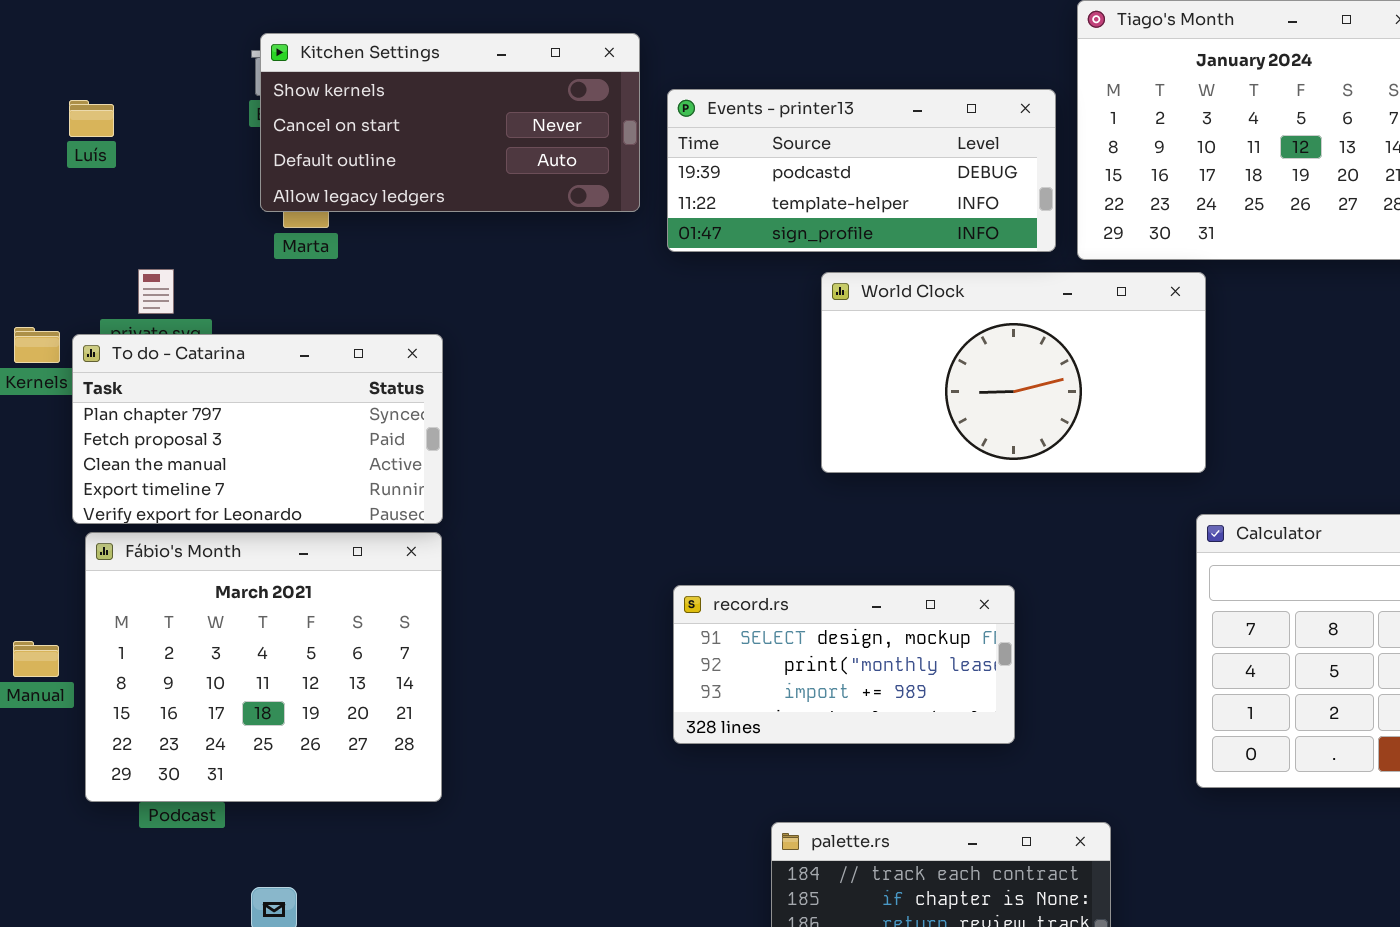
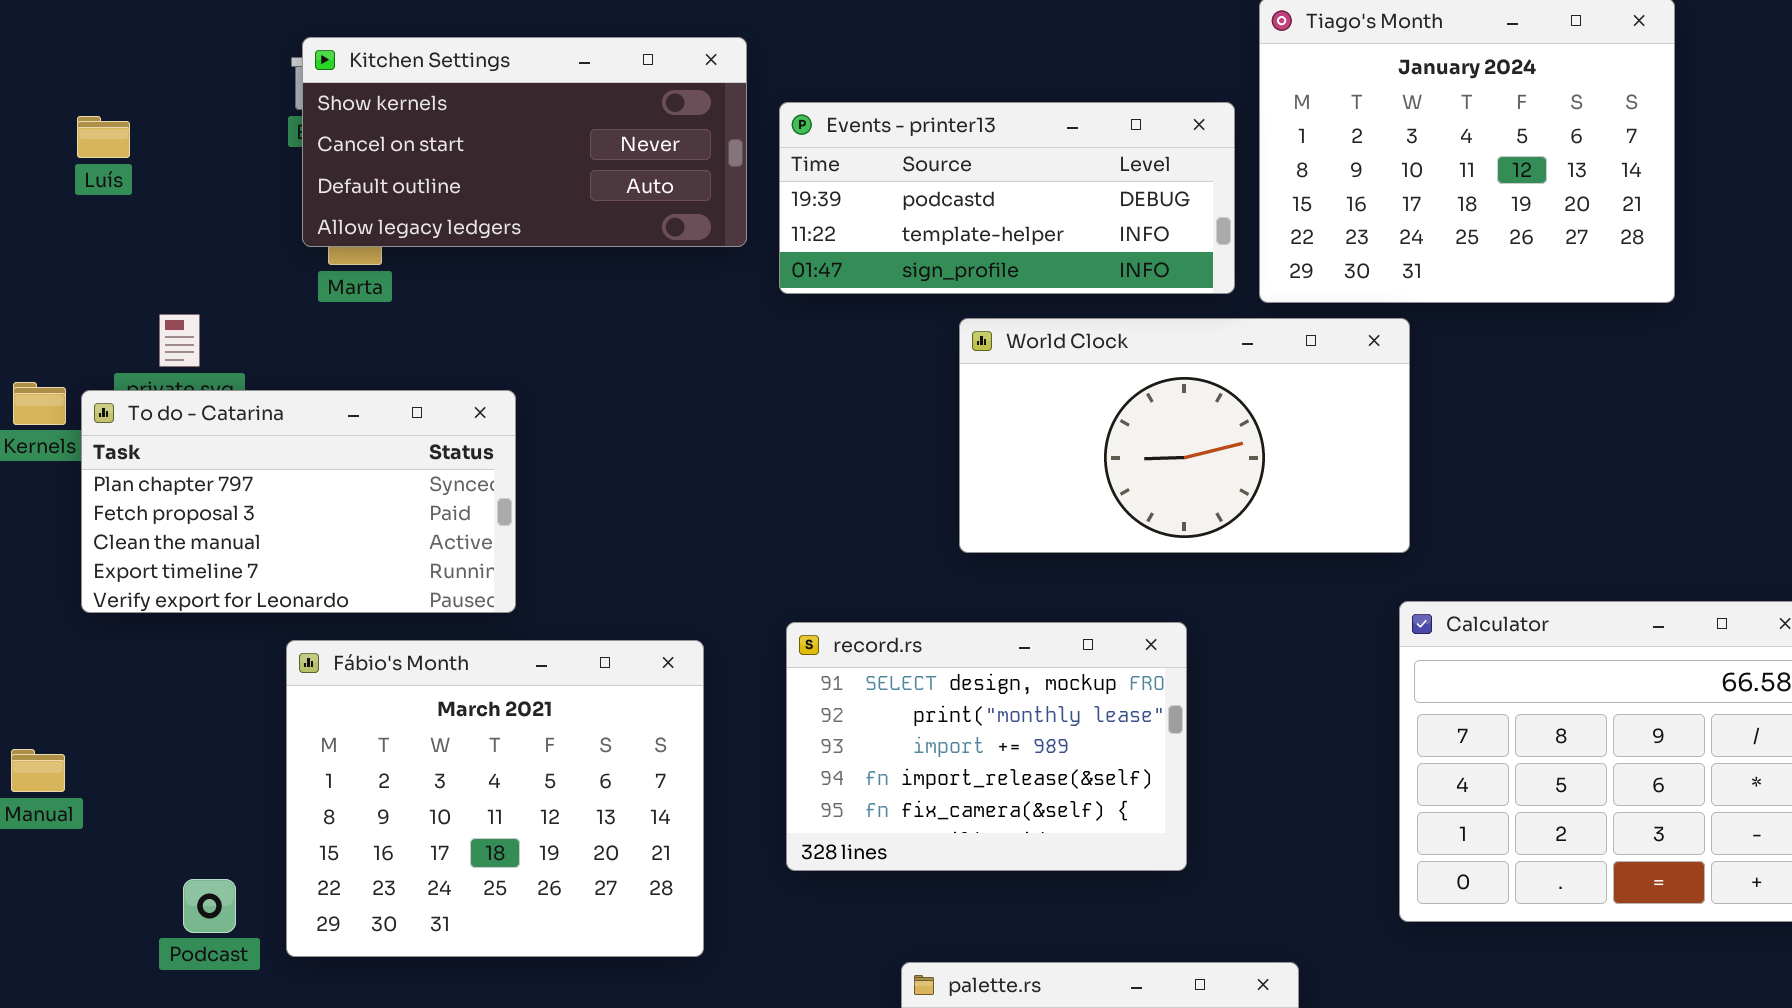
Fábio's Month: [85,532,442,802] -> [286,640,704,957], moved
record.rs: [673,585,1015,744] -> [786,622,1187,871], resized

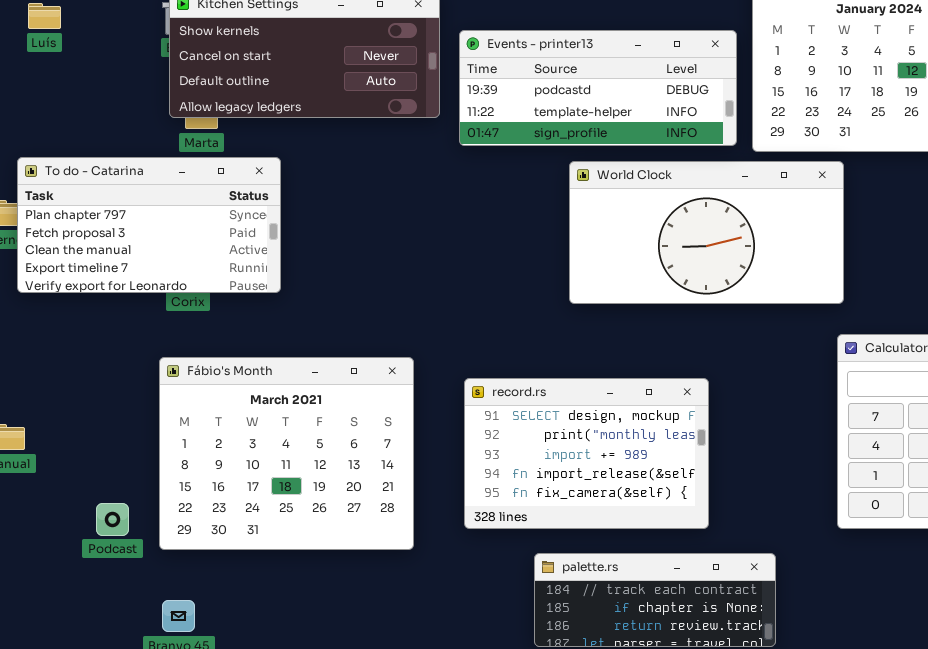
Luís: [77,116,130,158] -> [28,3,61,29], moved
To do - Catarina: [81,390,516,613] -> [17,157,281,293], moved
record.rs: [786,622,1187,871] -> [464,378,709,529], moved

